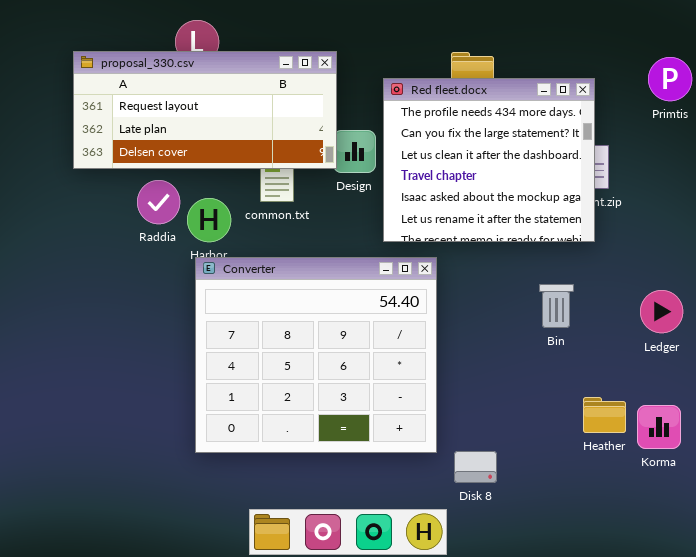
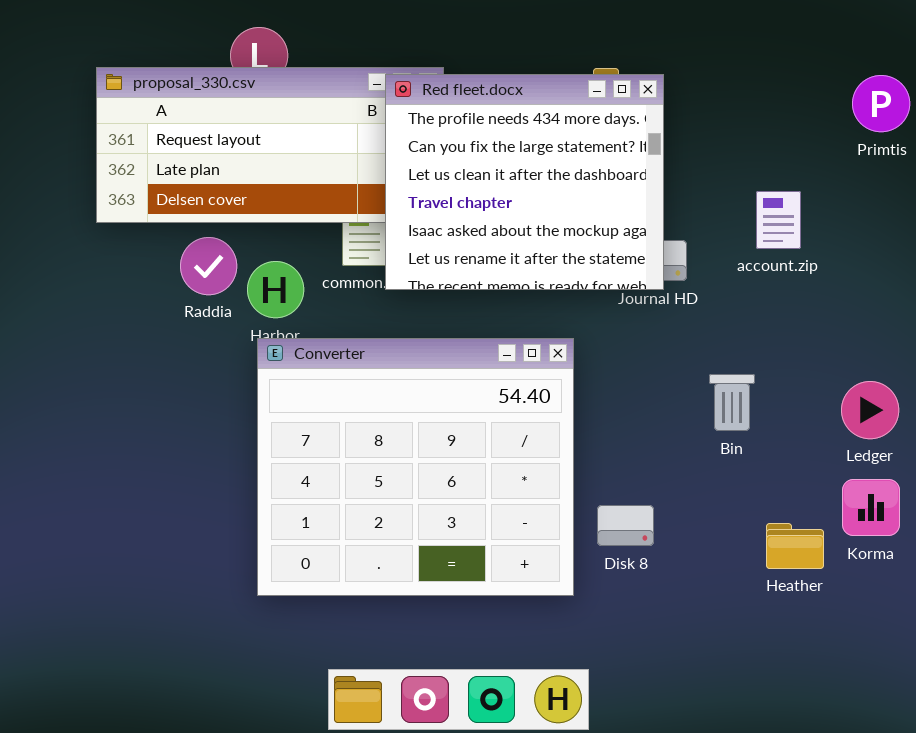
Red fleet.docx: [383,78,595,242] -> [385,74,664,290], moved
Korma: [637,405,681,449] -> [842,479,900,536], moved
Disk 8: [454,451,497,483] -> [597,505,654,546], moved

